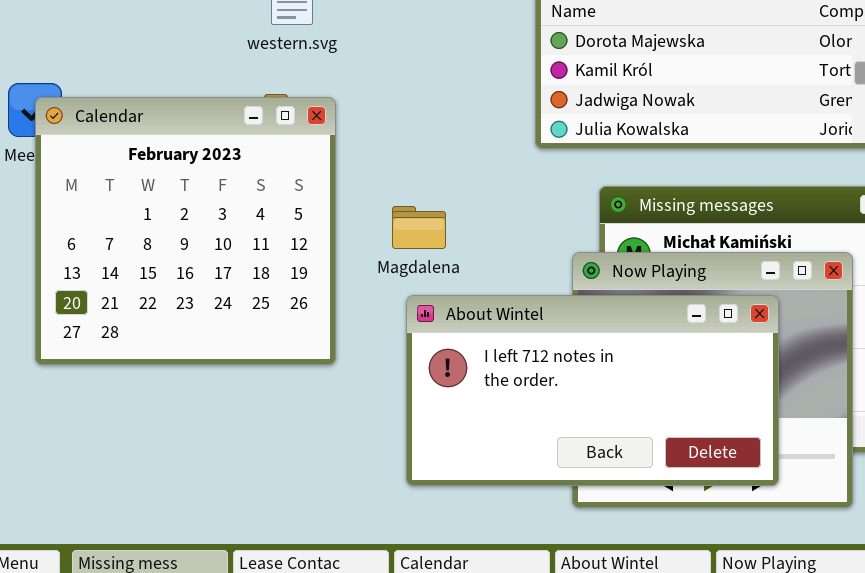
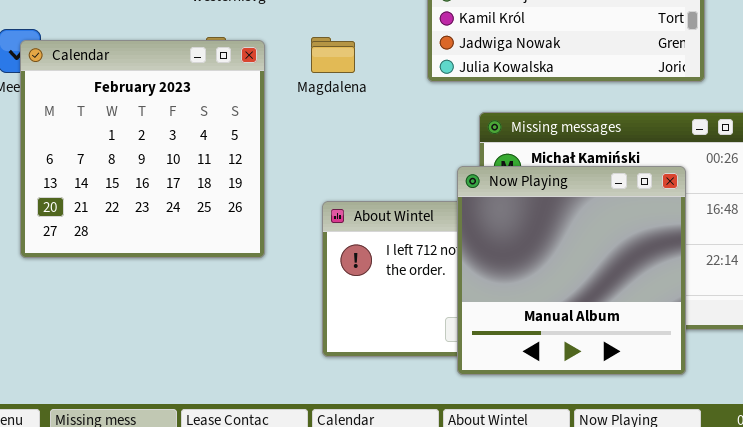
Magdalena: [392,206,446,249] -> [311,37,355,73], moved
Now Playing: [572,252,853,508] -> [457,166,686,375], raised

